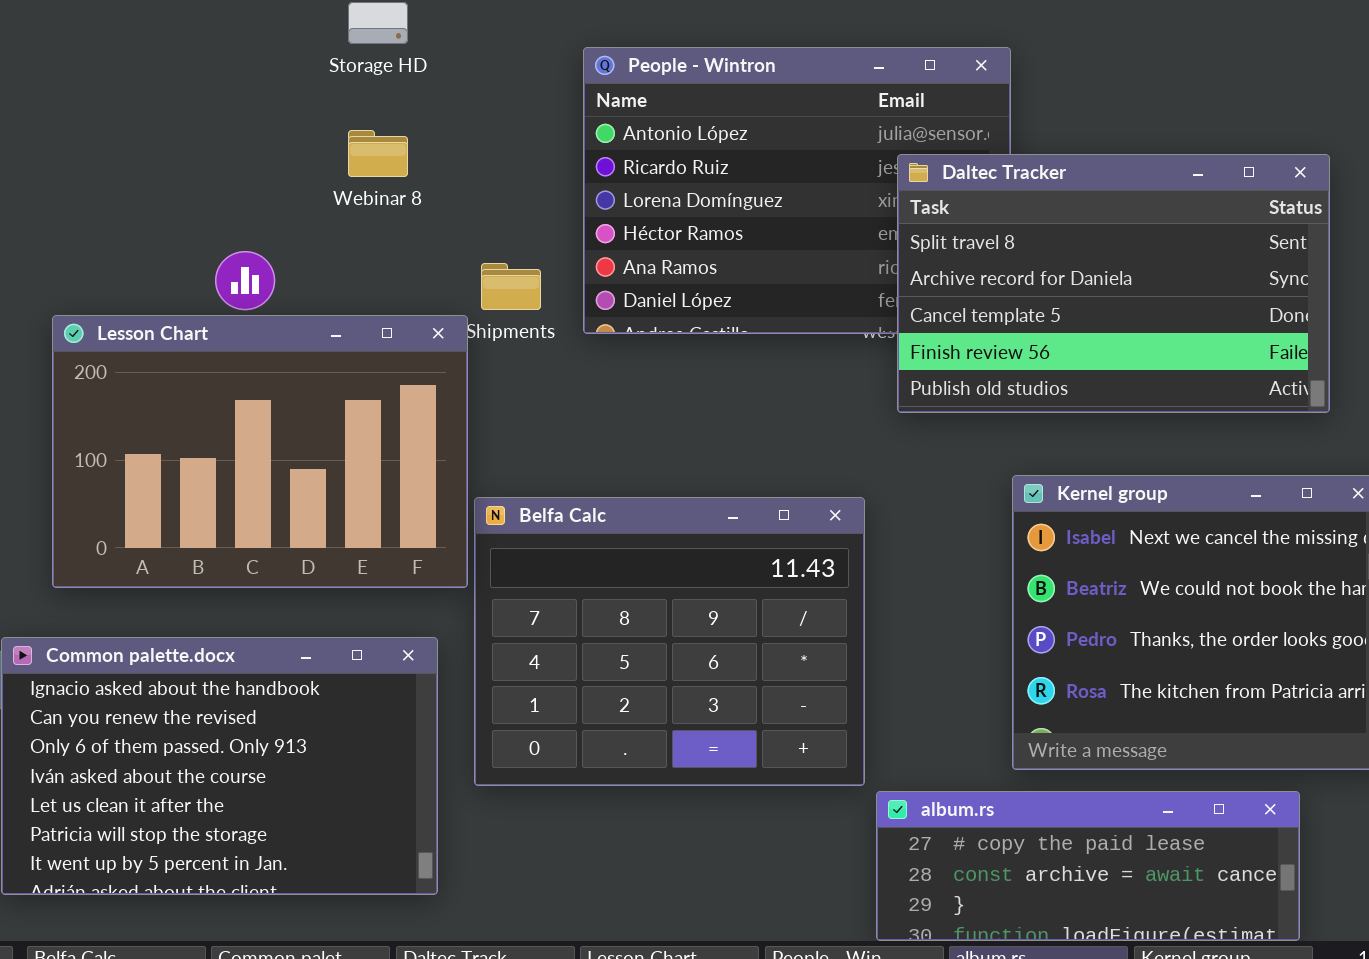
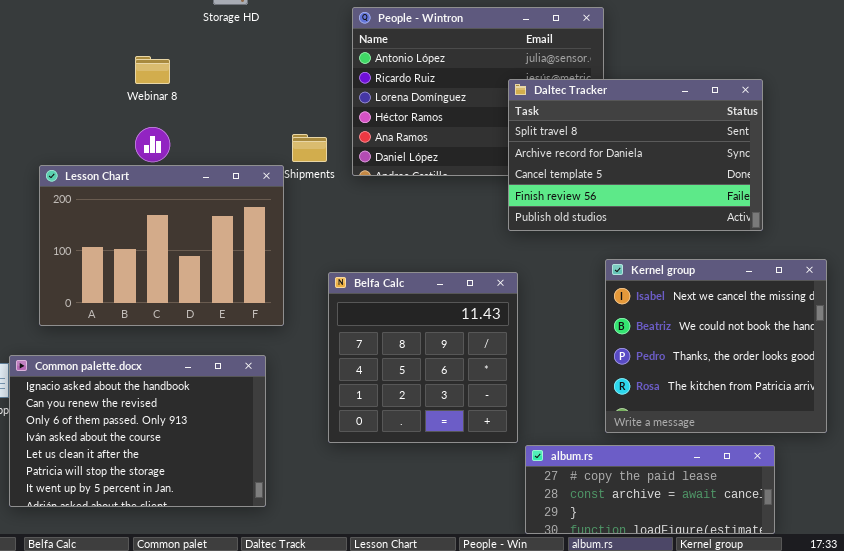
Webinar 8: [348,130,408,177] -> [135,56,170,84], moved
Daltec Tracker: [897,154,1330,413] -> [508,79,763,231], moved
Belfa Calc: [474,497,865,786] -> [328,272,518,443], resized

